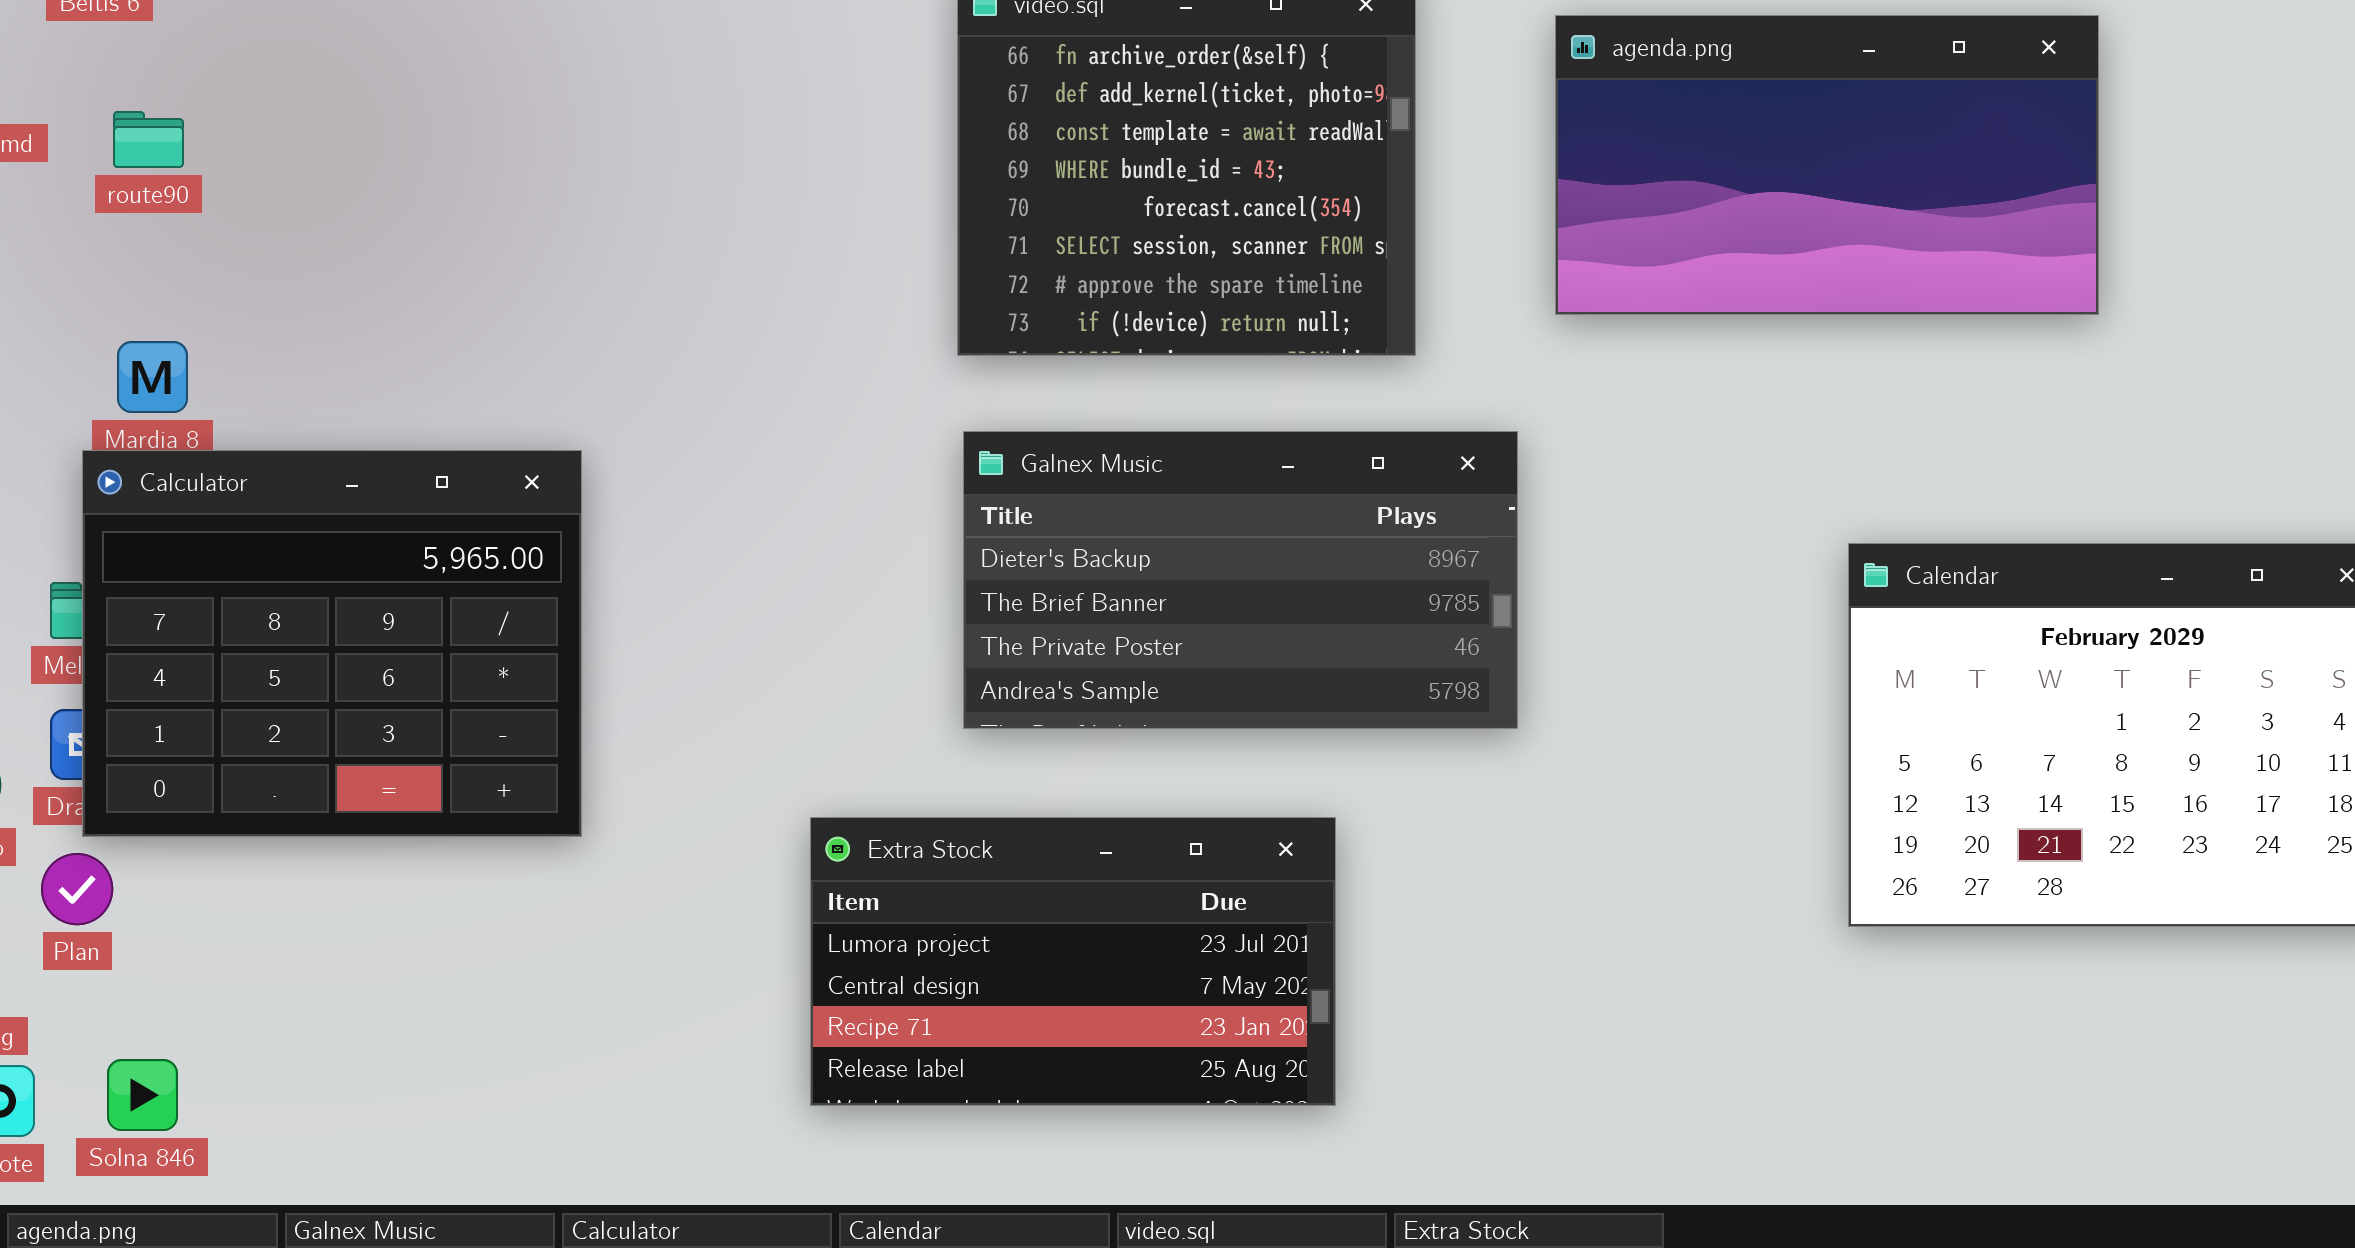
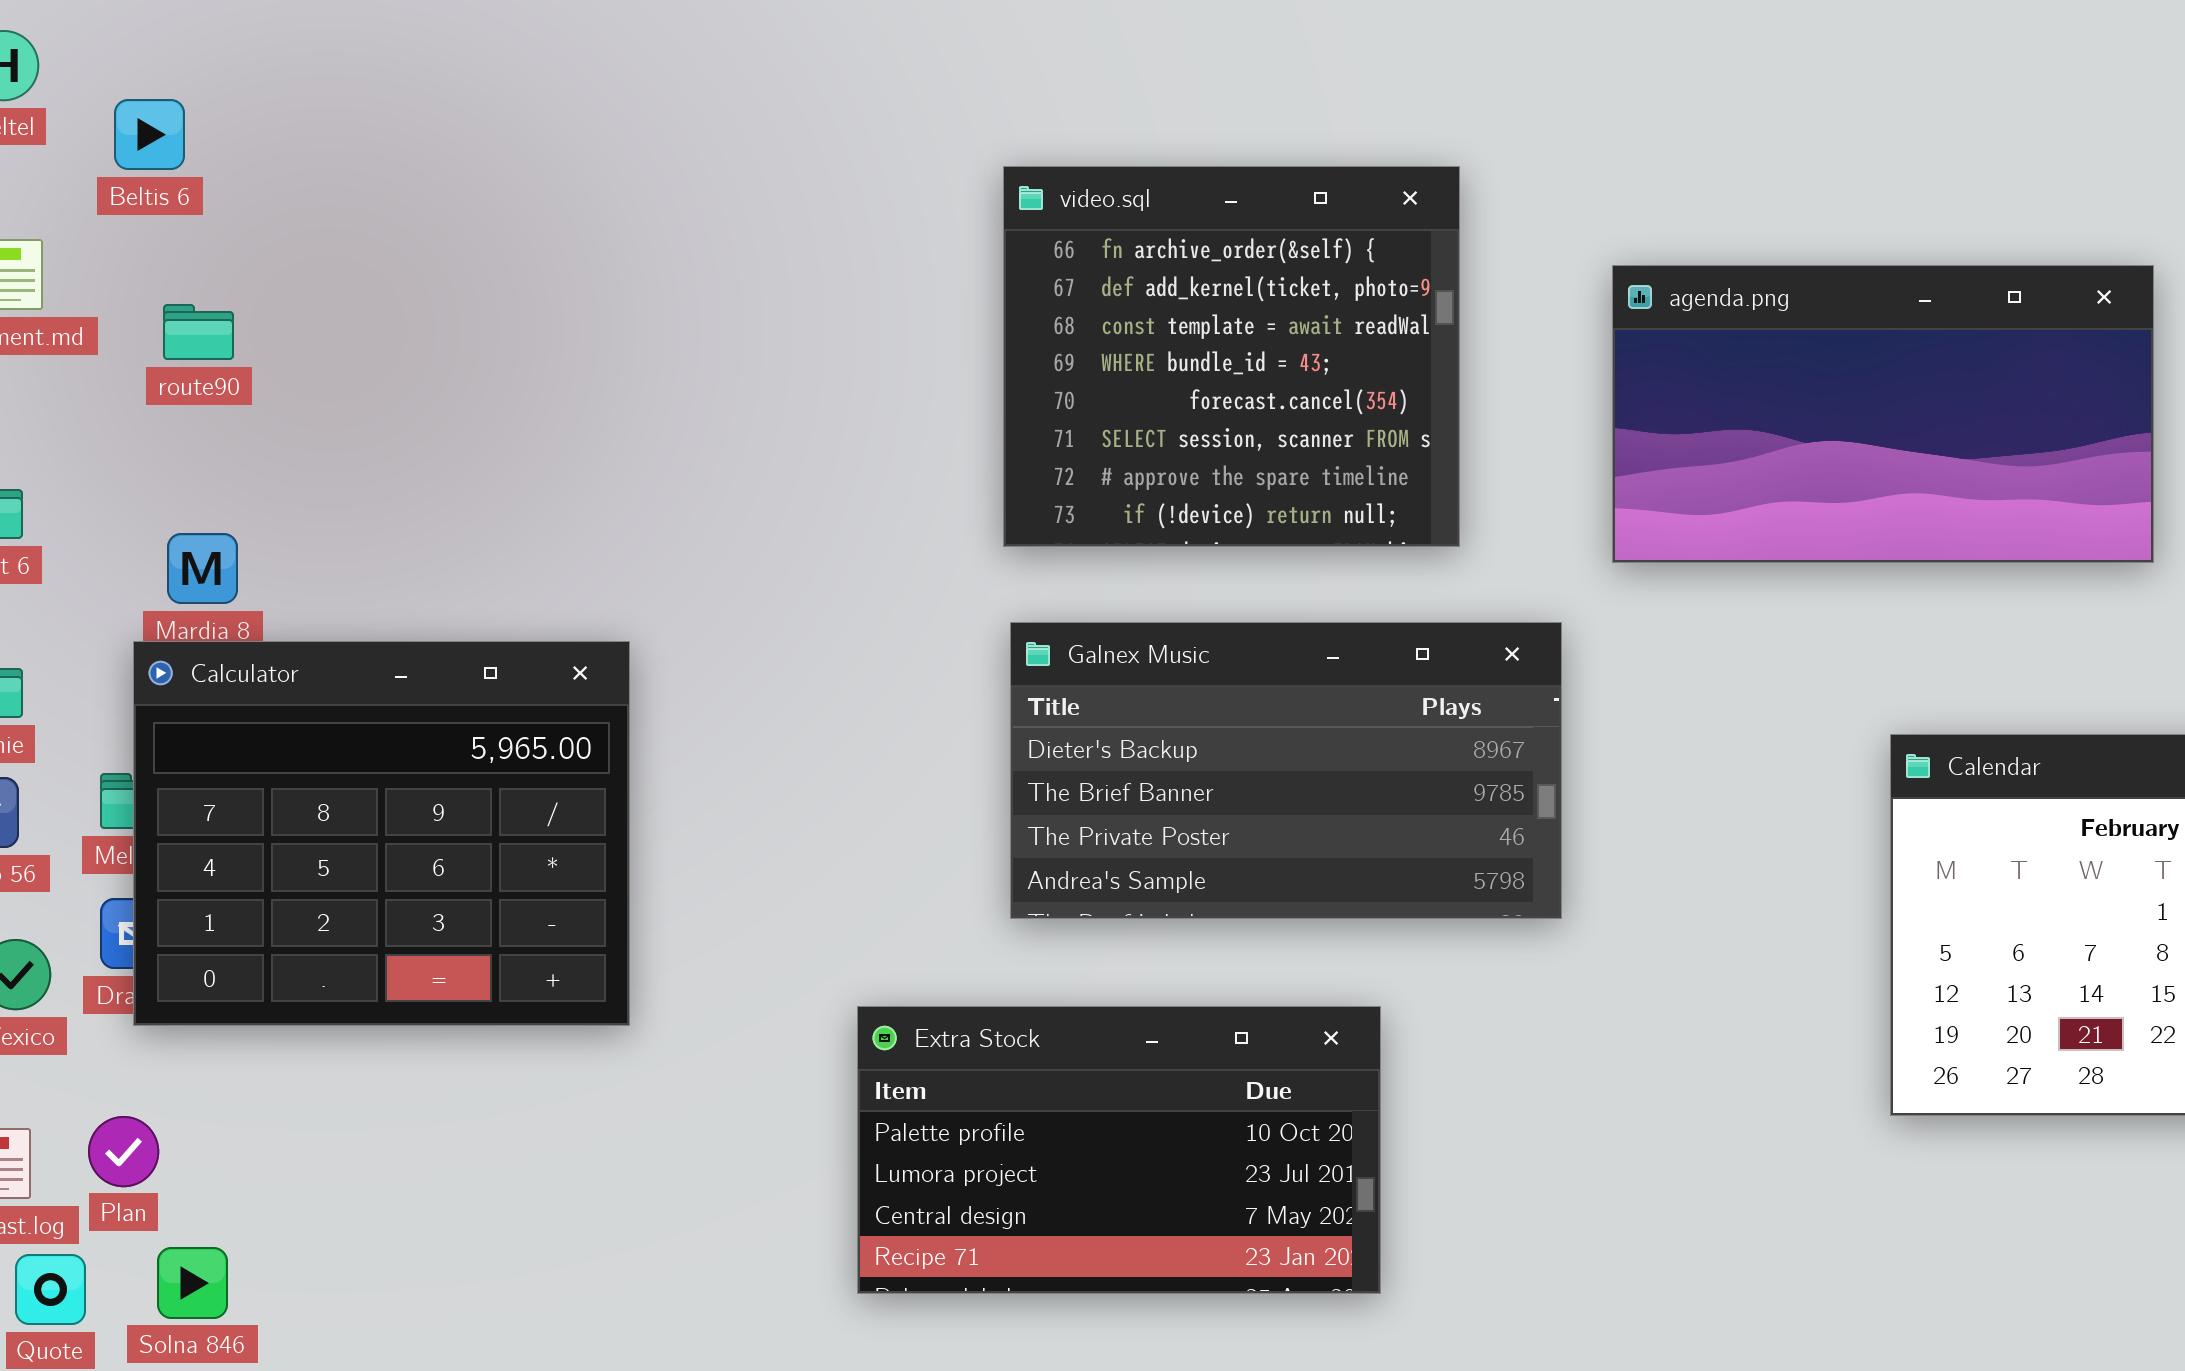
agenda.png: [1555,15,2099,315] -> [1612,265,2154,563], moved
Extra Stock: [810,817,1336,1106] -> [857,1006,1381,1294], scrolled up 1 row
Plan: [41,853,113,925] -> [88,1116,159,1187], moved

